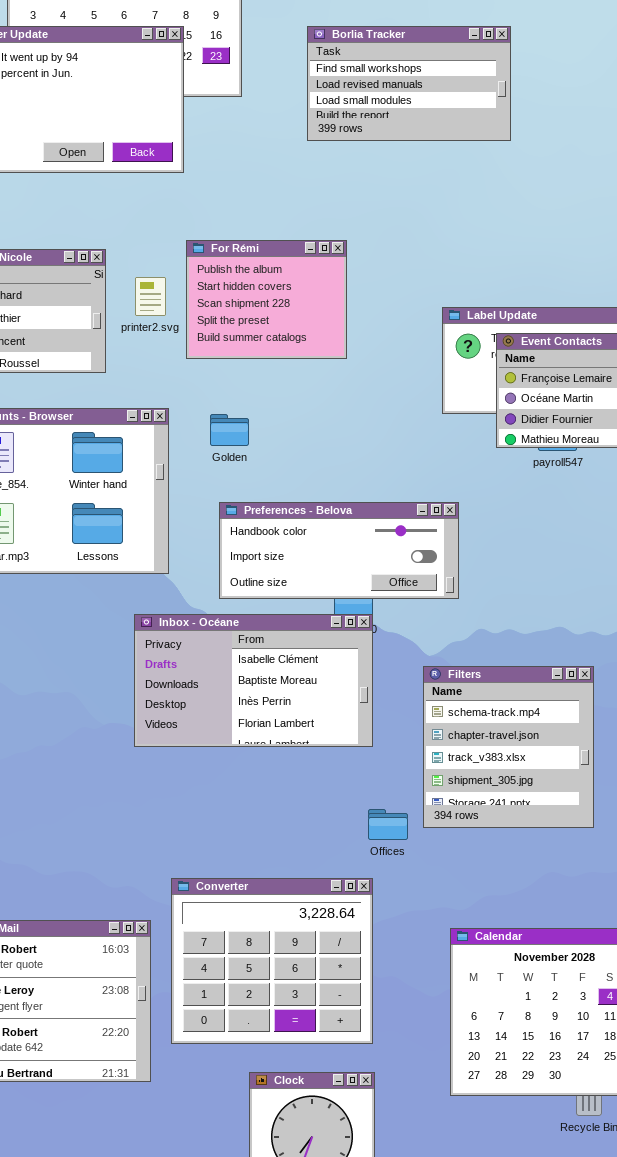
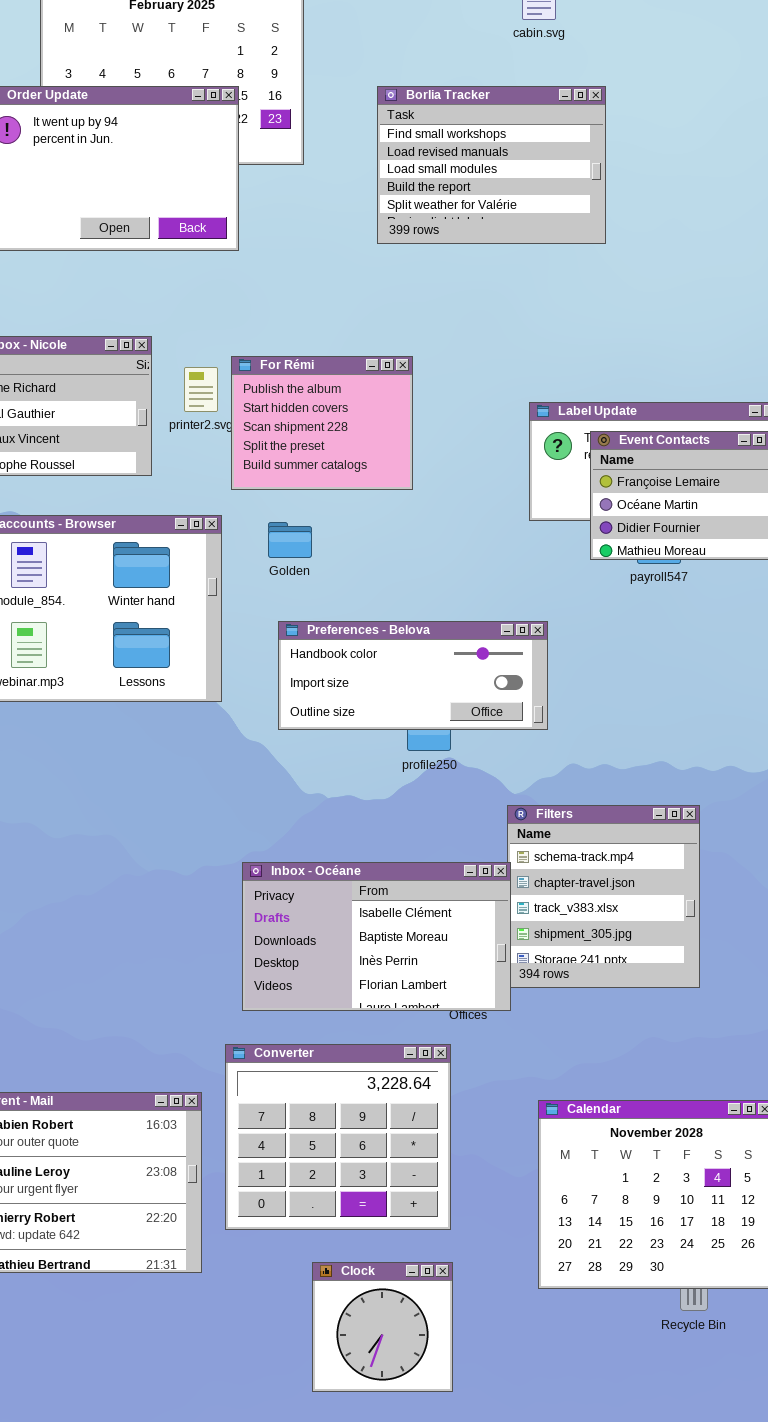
Borlia Tracker: [307,26,511,141] -> [377,86,606,244], resized
For Rémi: [186,240,347,359] -> [231,356,413,490], moved
Inbox - Océane: [134,614,373,747] -> [242,862,511,1011], moved

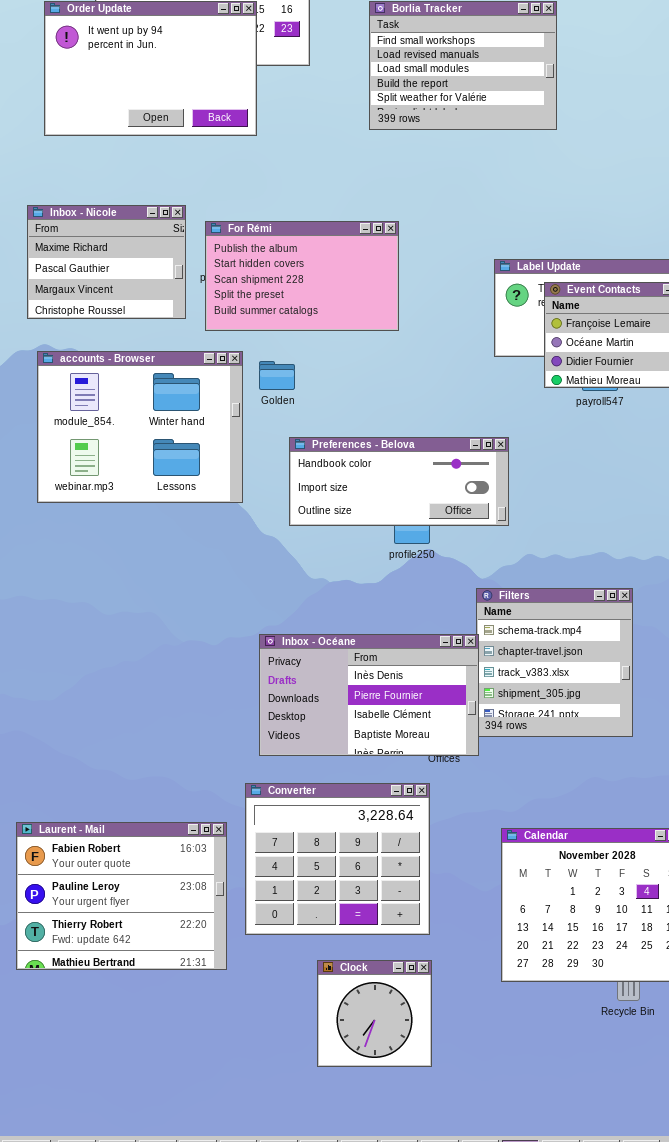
For Rémi: [231,356,413,490] -> [205,221,399,331], resized
Golden: [268,522,312,558] -> [259,361,295,390], moved
Inbox - Océane: [242,862,511,1011] -> [259,634,479,756], scrolled up 2 rows

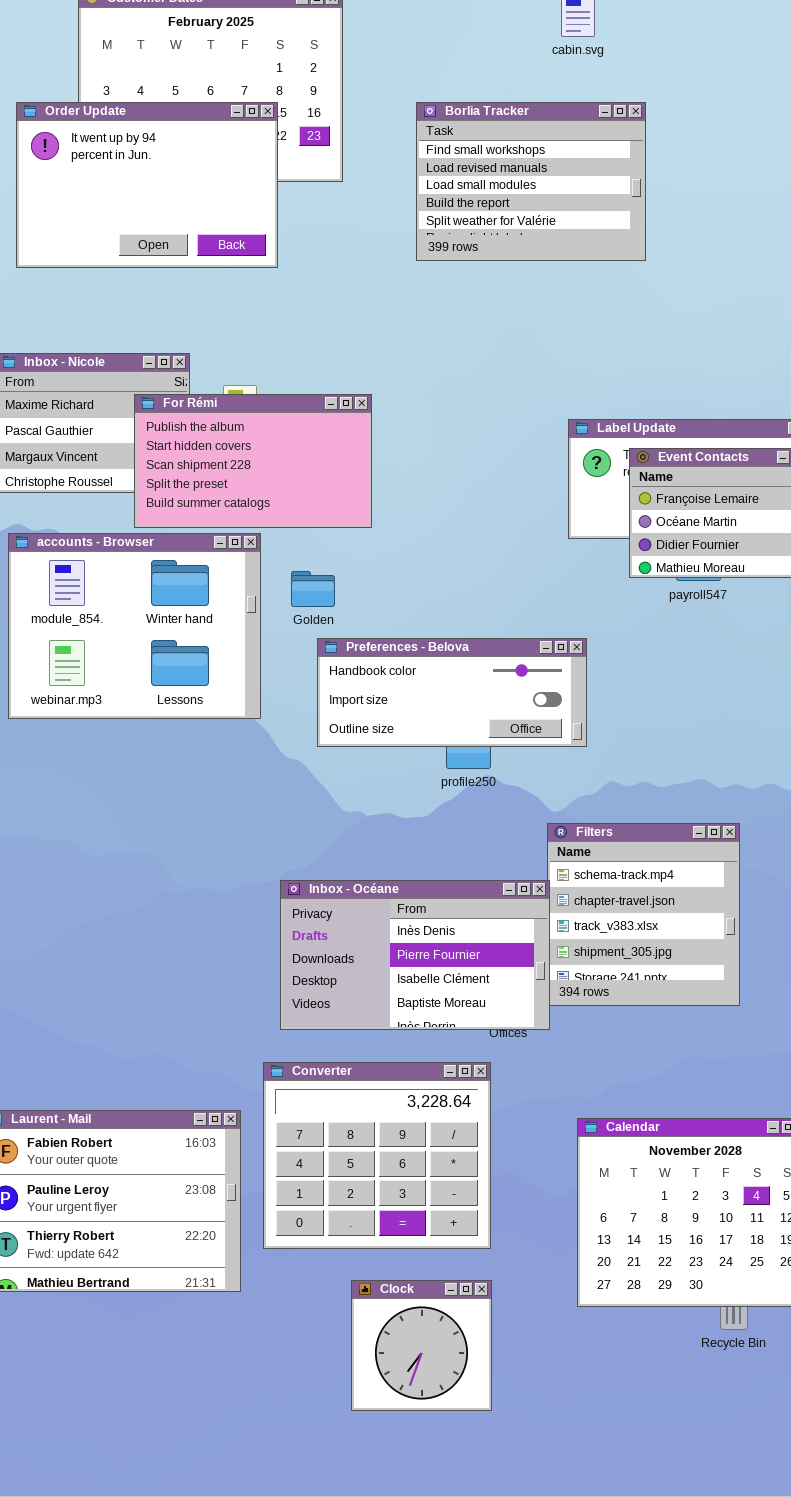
For Rémi: [205,221,399,331] -> [134,394,372,528], moved
Golden: [259,361,295,390] -> [291,571,335,607], moved

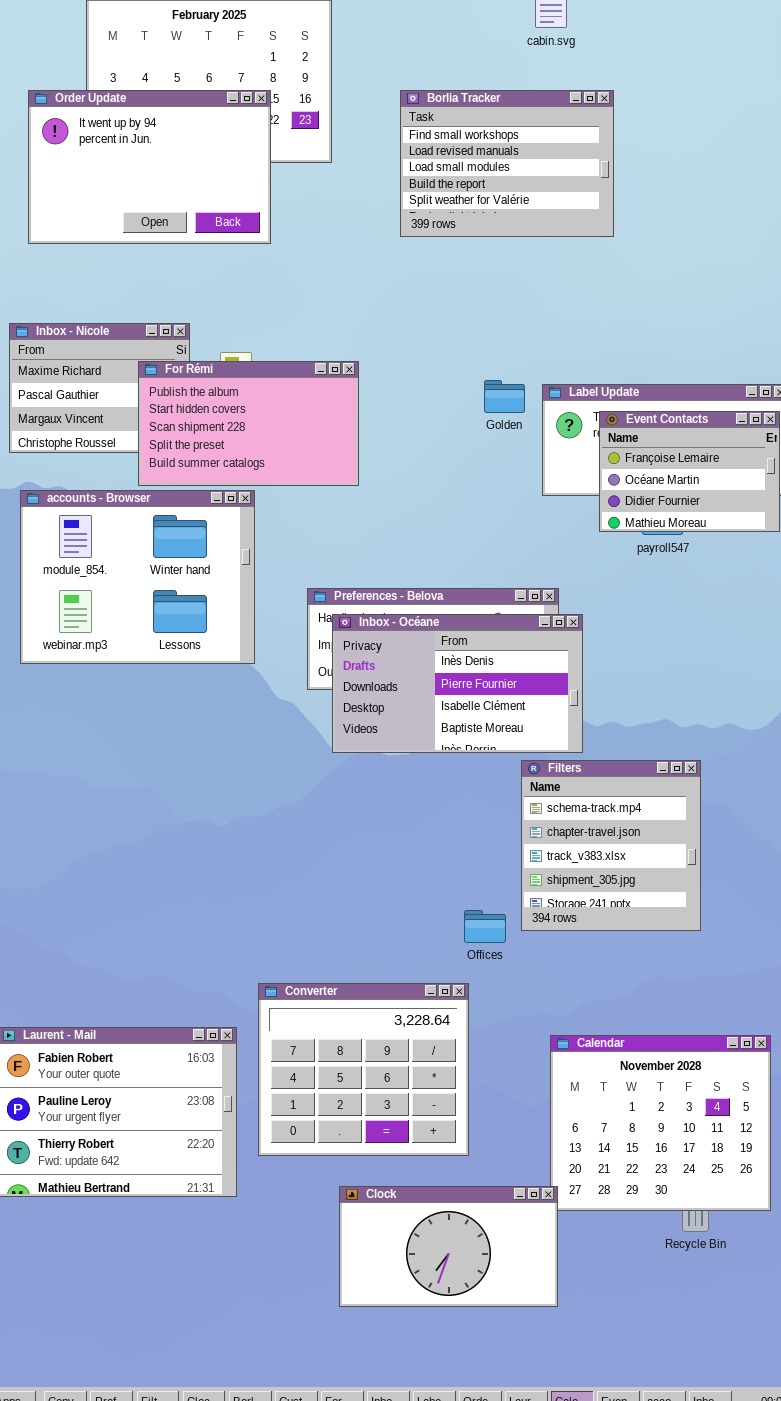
Golden: [291,571,335,607] -> [484,380,525,413], moved
Inbox - Océane: [280,880,550,1030] -> [332,614,583,753], moved
Clock: [351,1280,492,1411] -> [339,1186,558,1307], resized

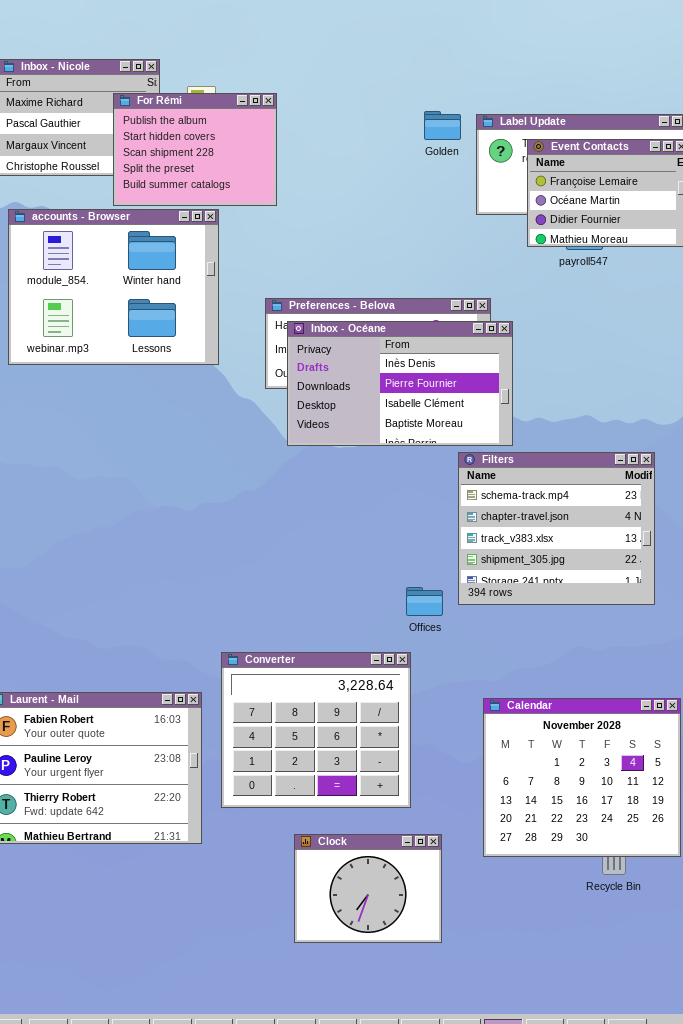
For Rémi: [138,361,359,486] -> [113,93,277,206], resized
Filters: [521,760,701,931] -> [458,452,655,605], resized
Clock: [339,1186,558,1307] -> [294,834,442,943], resized

